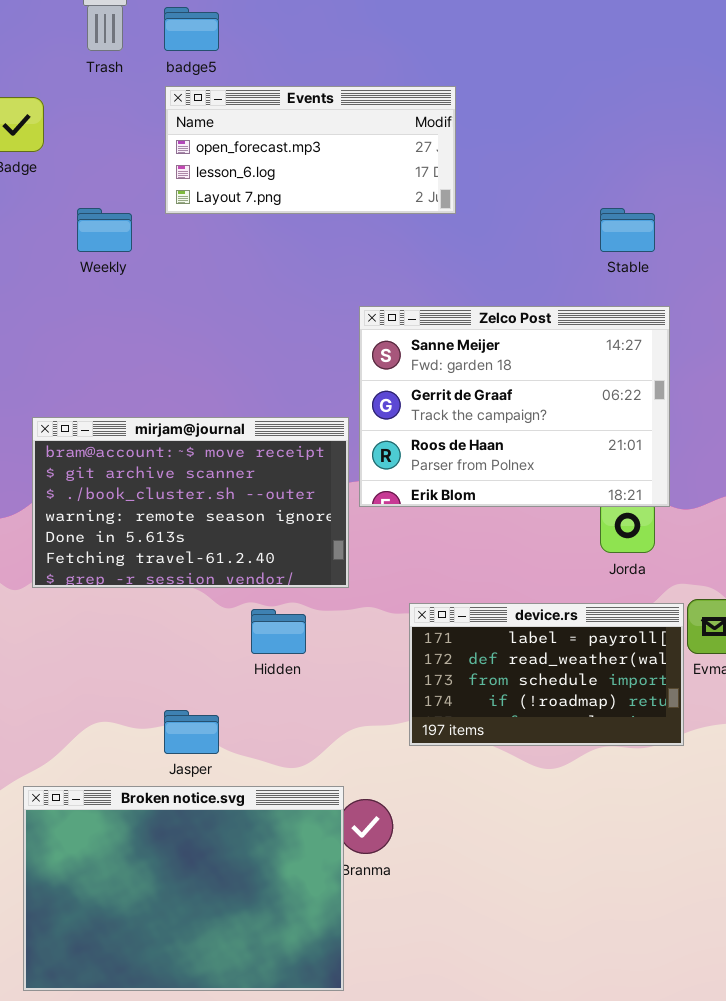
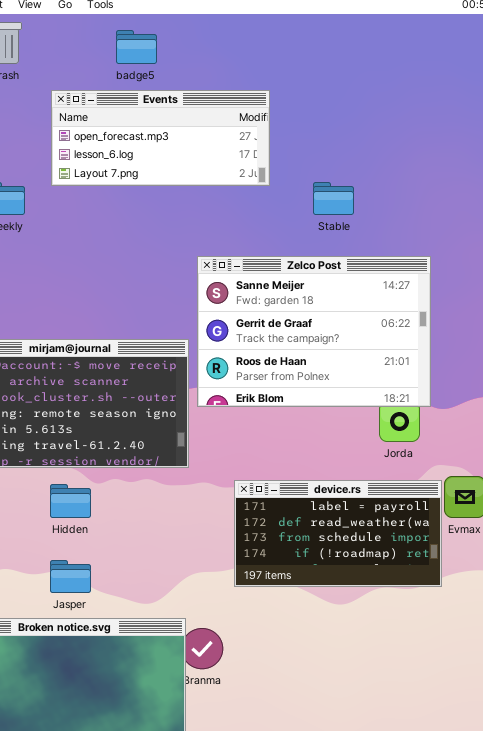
badge5: [164,7,219,51] -> [116,30,157,64], moved
Stable: [600,208,655,252] -> [313,182,354,215], moved
Hidden: [251,609,306,654] -> [50,484,91,518], moved

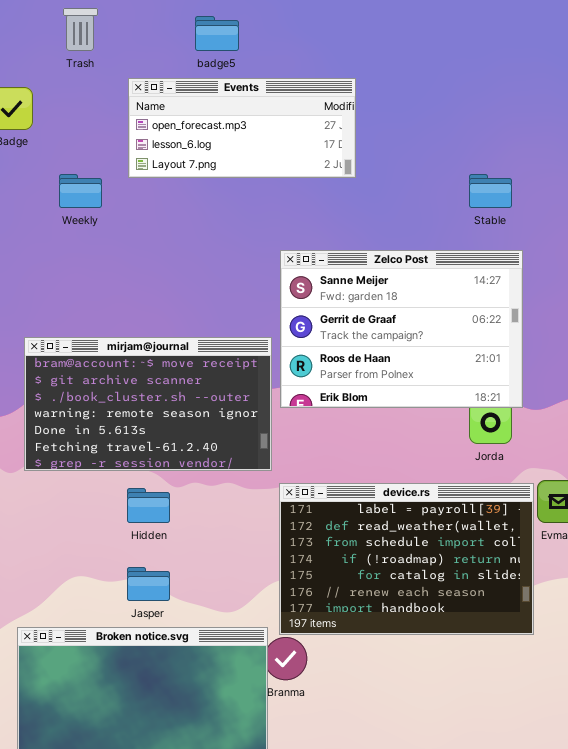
Stable: [313,182,354,215] -> [469,174,512,208], moved
device.rs: [234,480,442,587] -> [279,483,534,635], resized

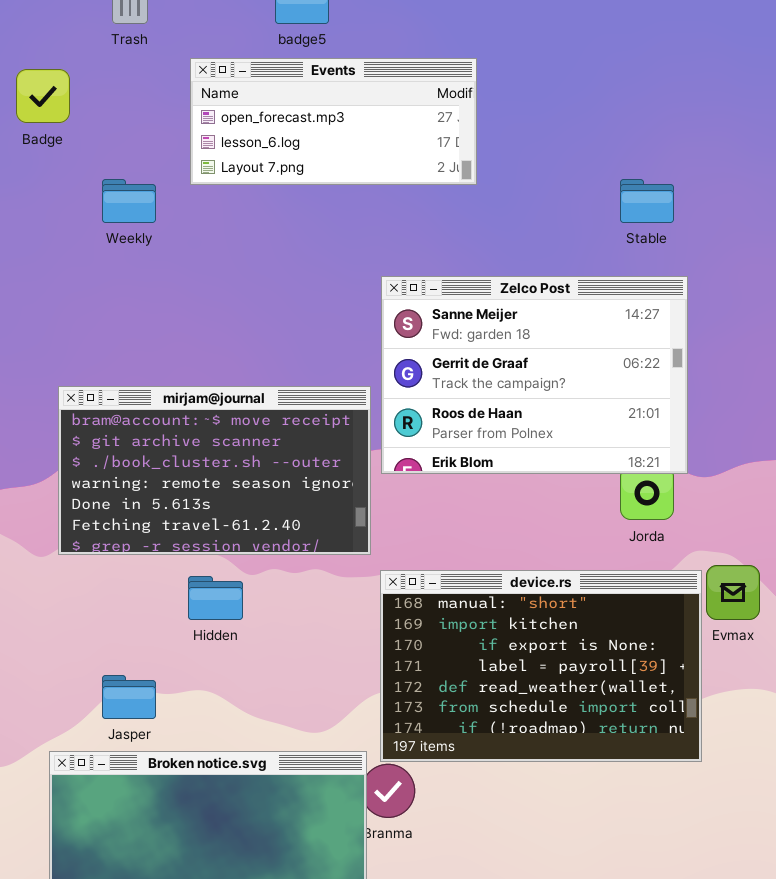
device.rs: [279,483,534,635] -> [380,570,702,762], scrolled up 3 rows
Jasper: [127,567,170,601] -> [102,675,156,719], moved

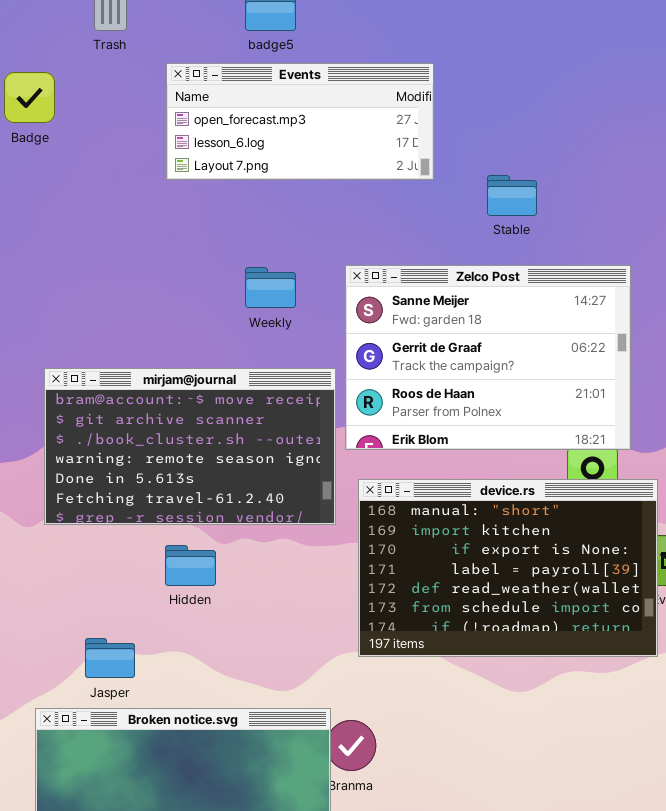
Weekly: [102,179,156,223] -> [245,267,296,308], moved
Stable: [620,179,674,223] -> [487,175,537,216], moved
device.rs: [380,570,702,762] -> [358,479,658,657], moved

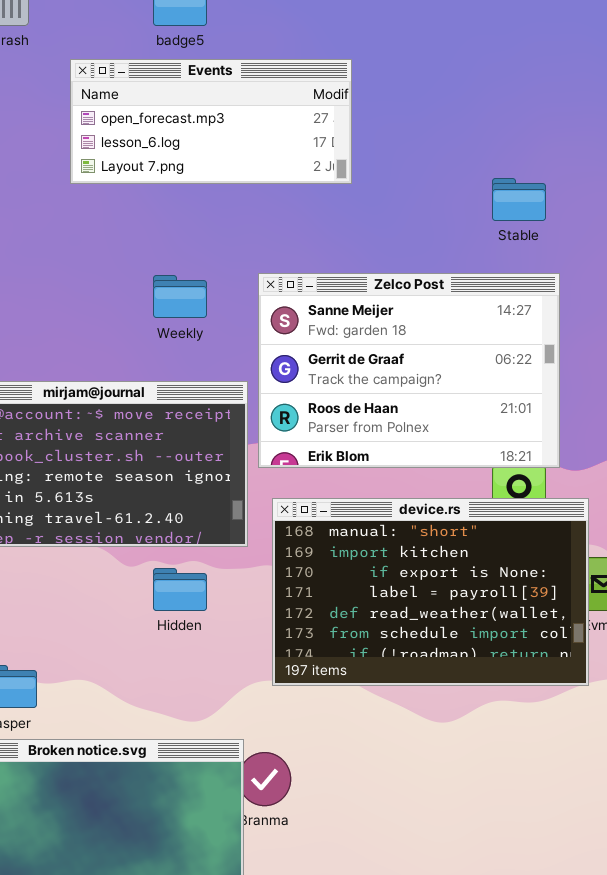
Stable: [487,175,537,216] -> [492,178,546,221], moved
Hidden: [165,545,216,586] -> [153,568,207,611], moved

